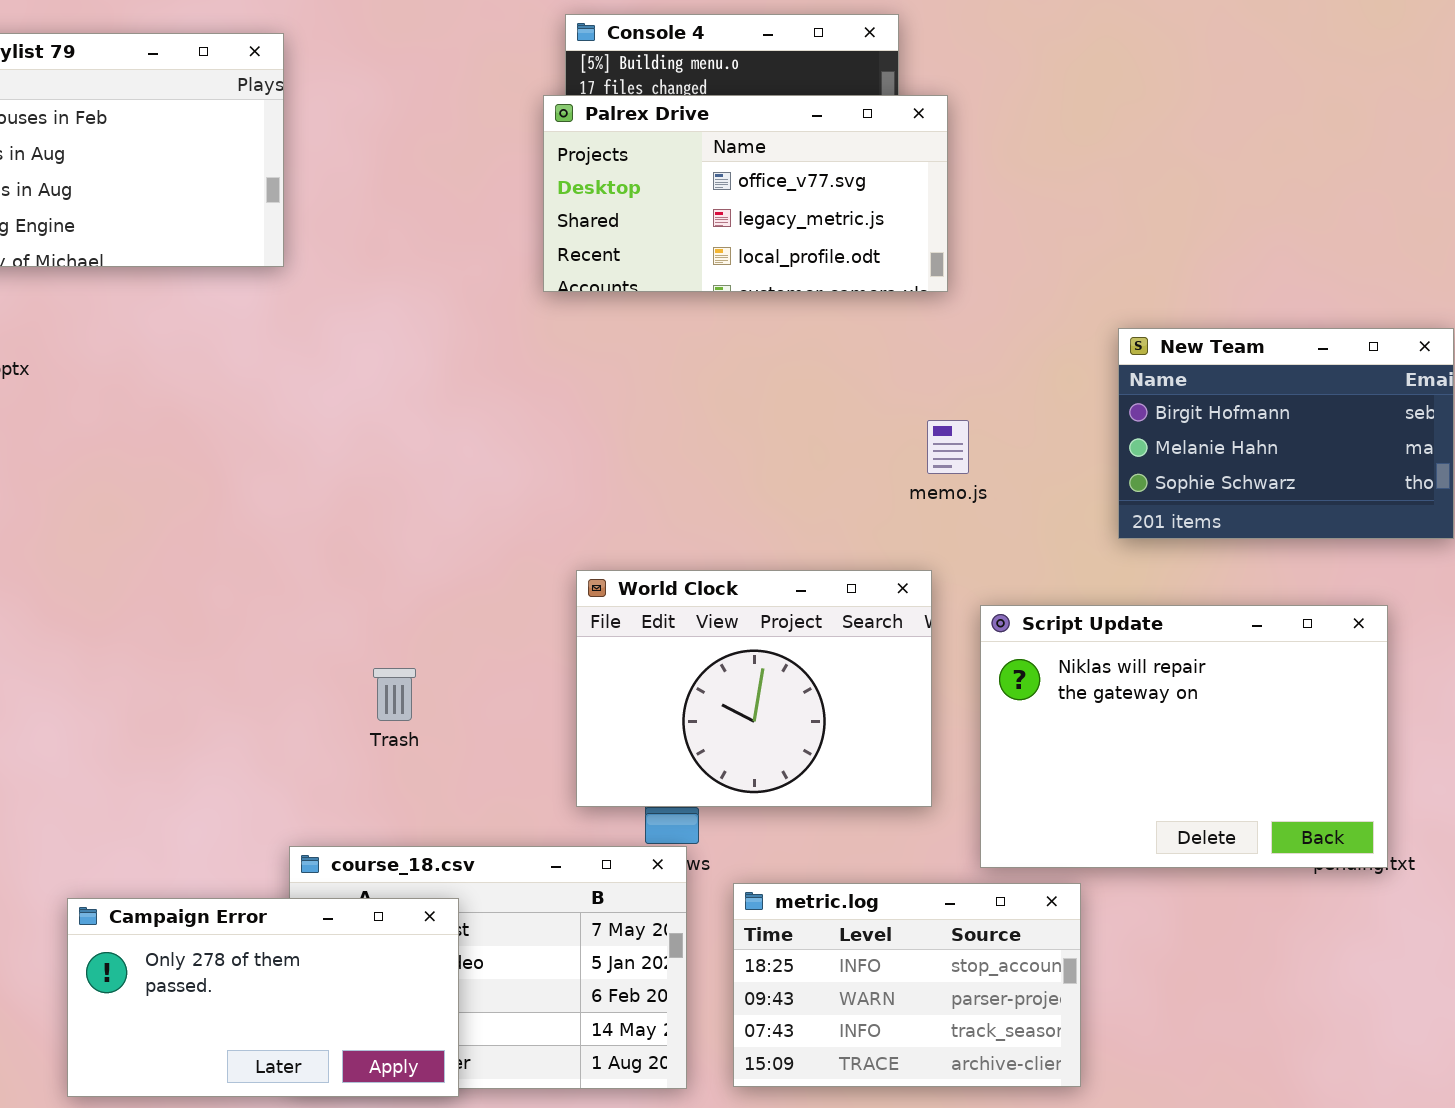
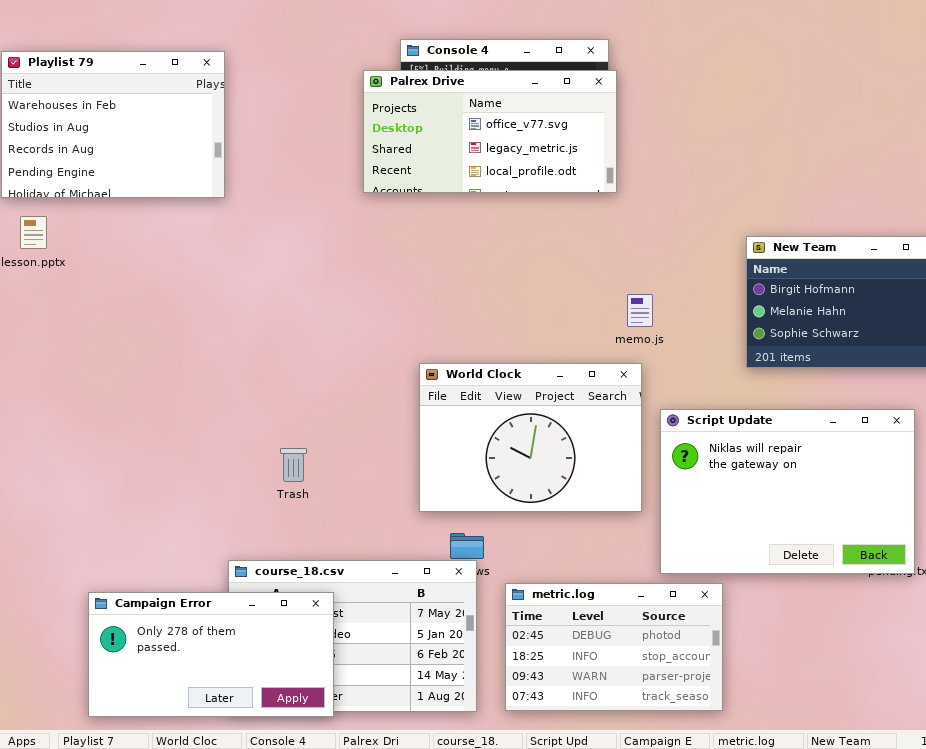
Palrex Drive: [543,95,948,292] -> [363,70,617,193], moved
World Clock: [576,570,932,807] -> [419,363,642,512], moved
metric.log: [733,883,1081,1087] -> [505,583,723,711], scrolled up 1 row

